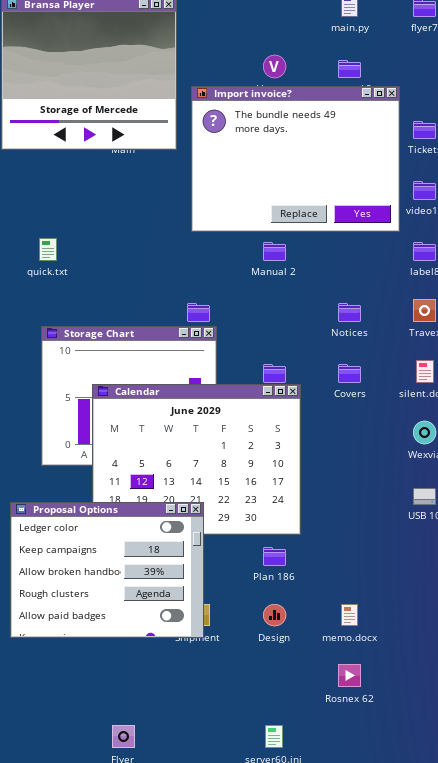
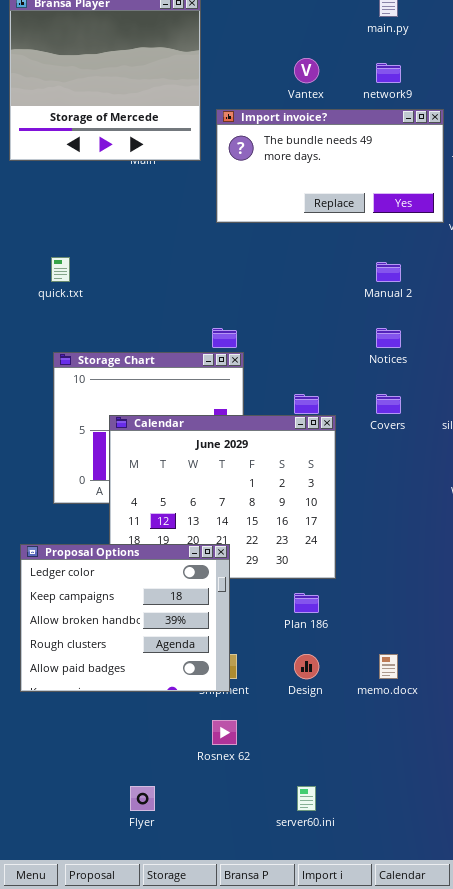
Import invoice?: [191,86,400,232] -> [216,109,444,223], moved, resized
Manual 2: [263,242,286,261] -> [376,262,401,282], moved
Rosnex 62: [338,664,361,687] -> [212,720,237,745], moved

